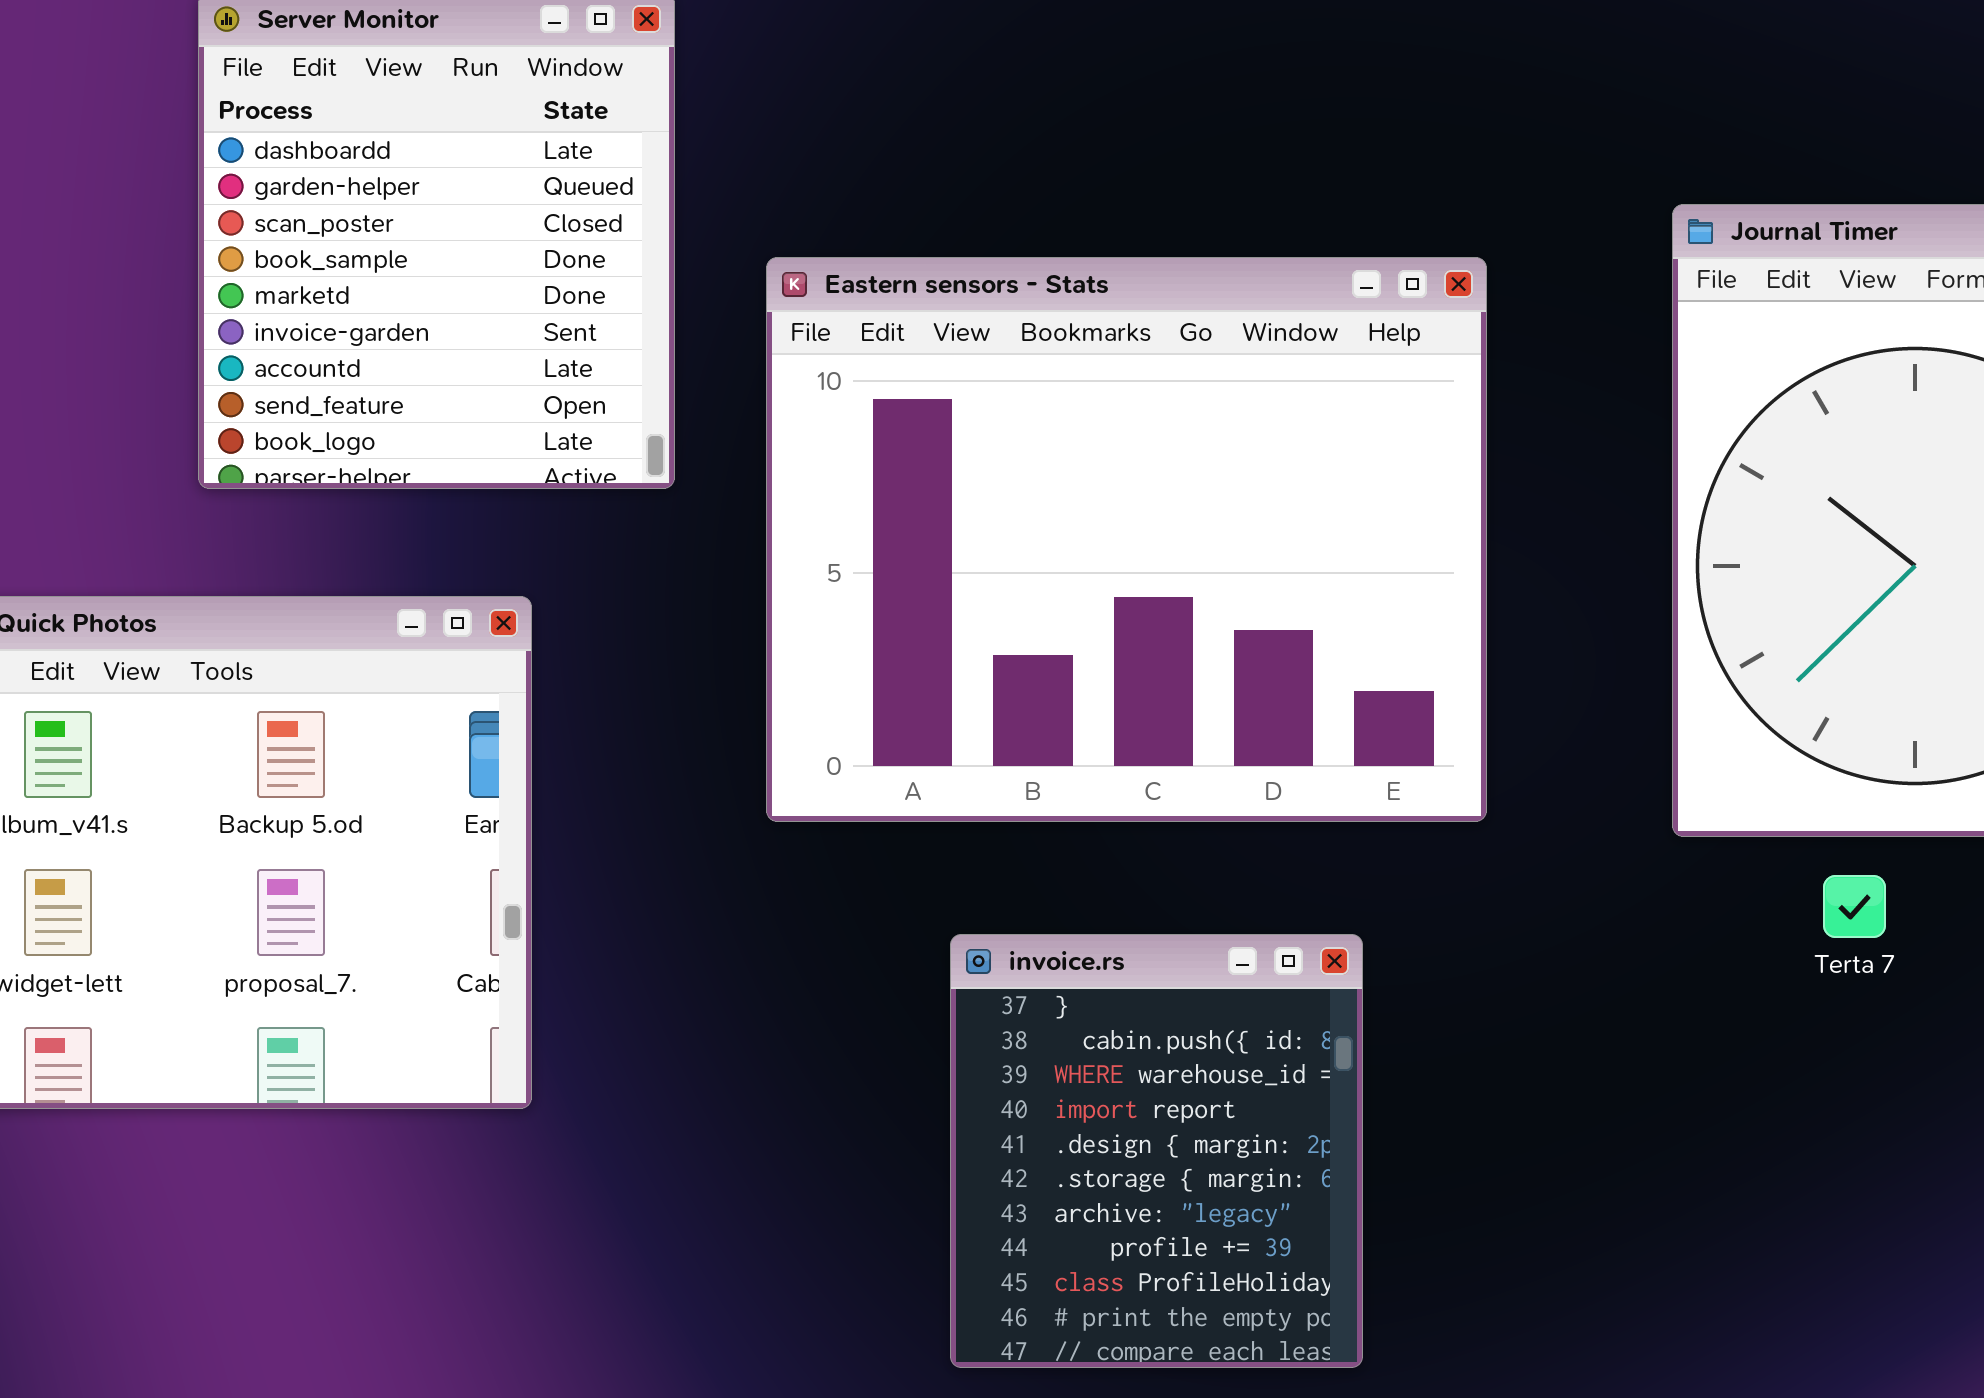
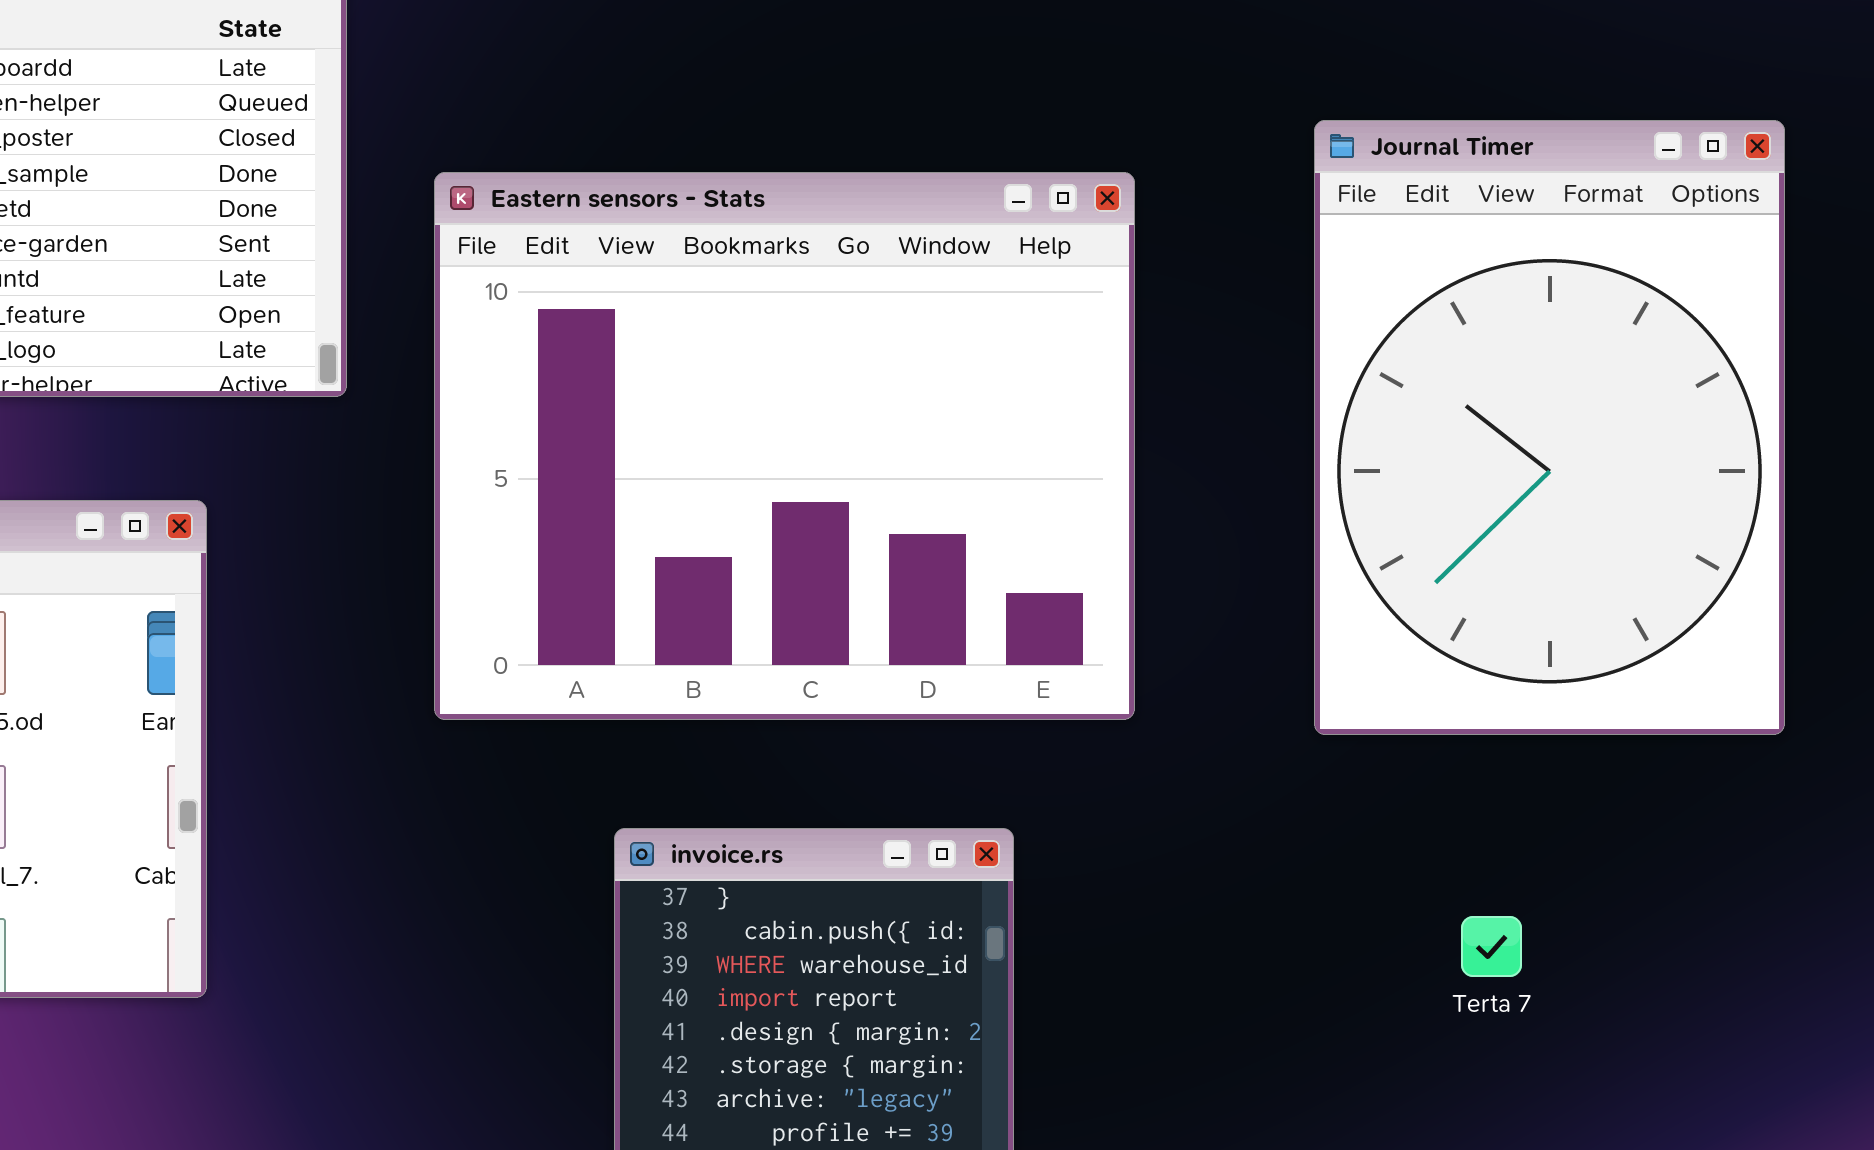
Terta 7: [1823,875,1886,938] -> [1461,916,1522,977], moved

